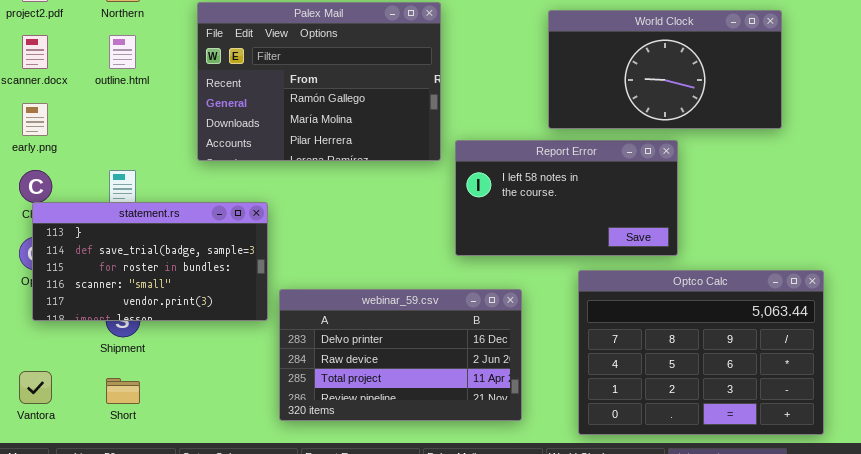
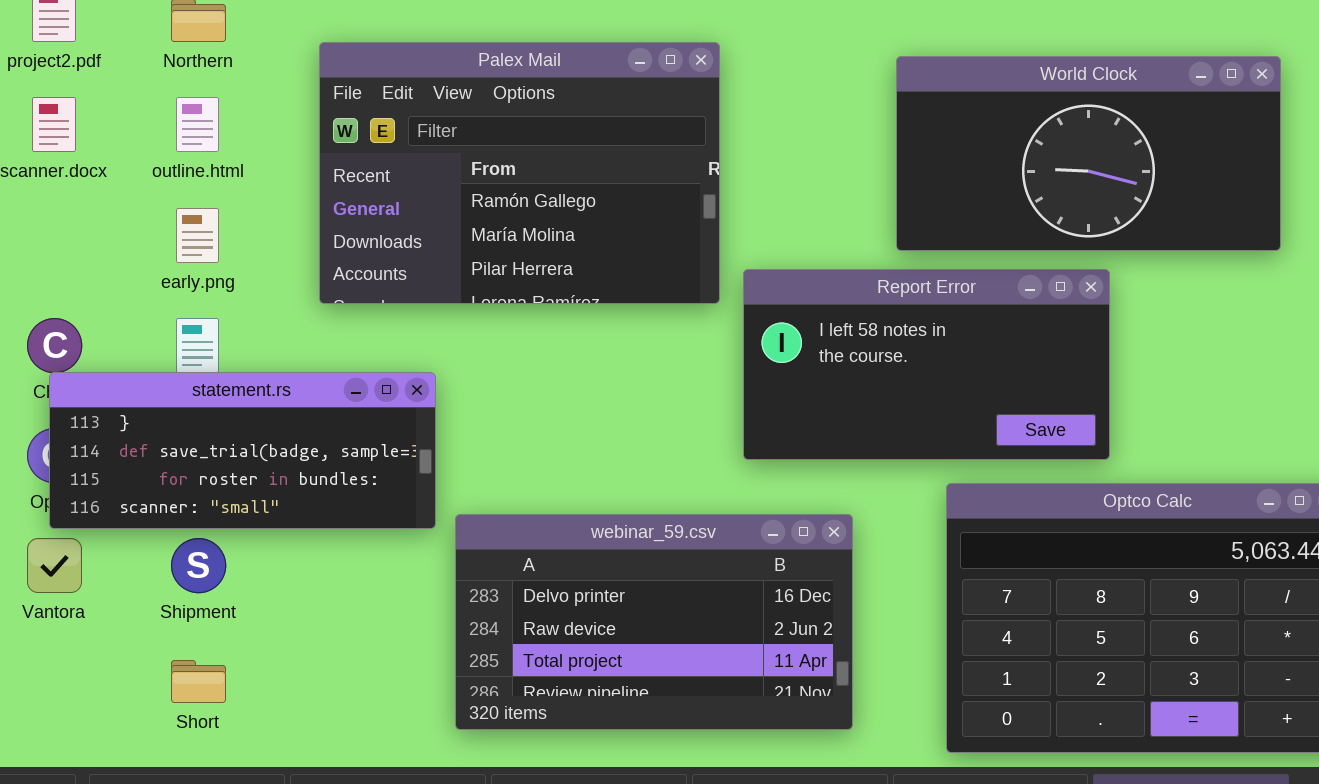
early.png: [22,103,48,136] -> [176,208,219,263], moved
statement.rs: [32,202,268,321] -> [49,372,436,529], resized
Vantora: [19,371,52,404] -> [27,538,82,593], moved

